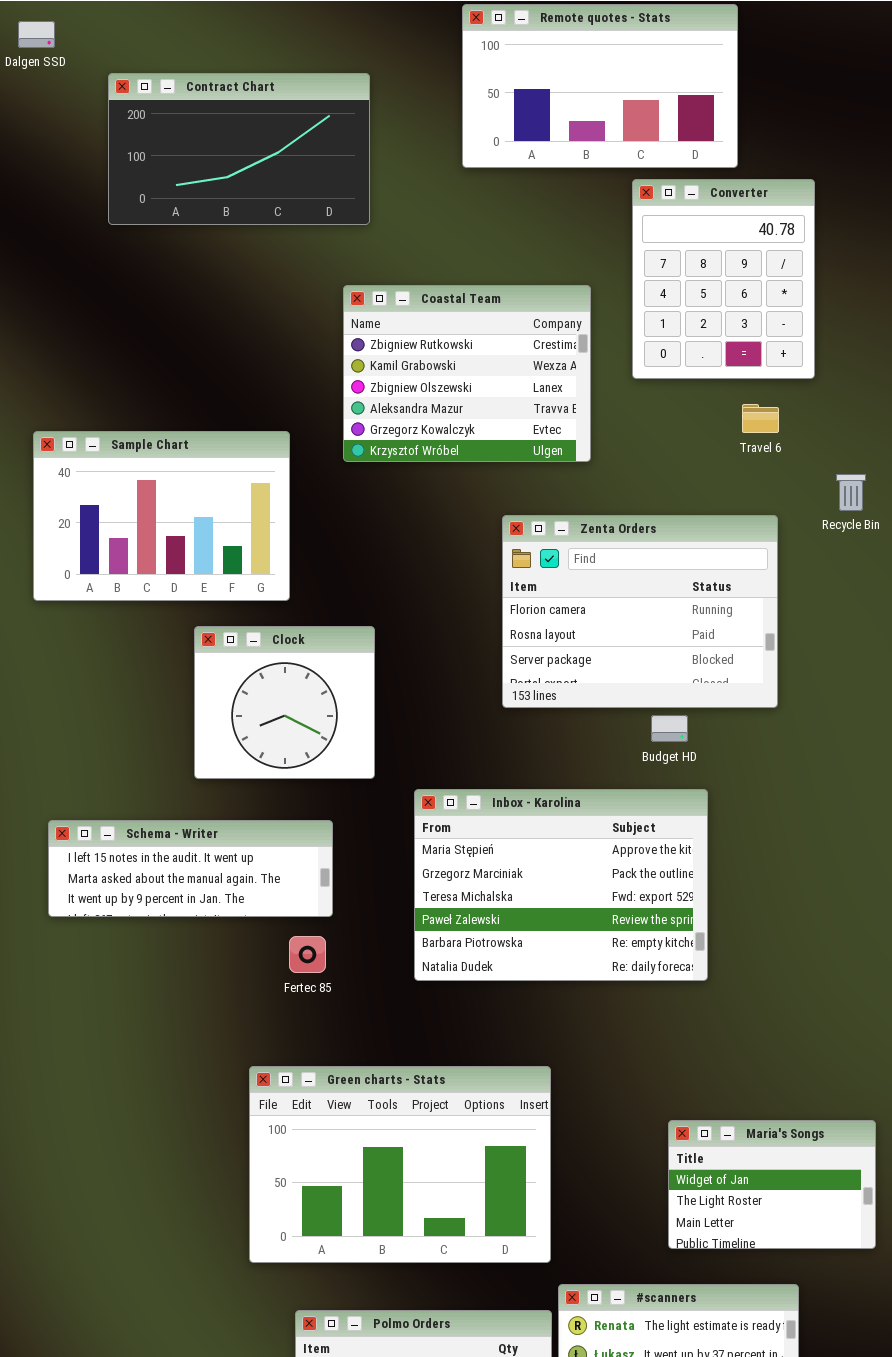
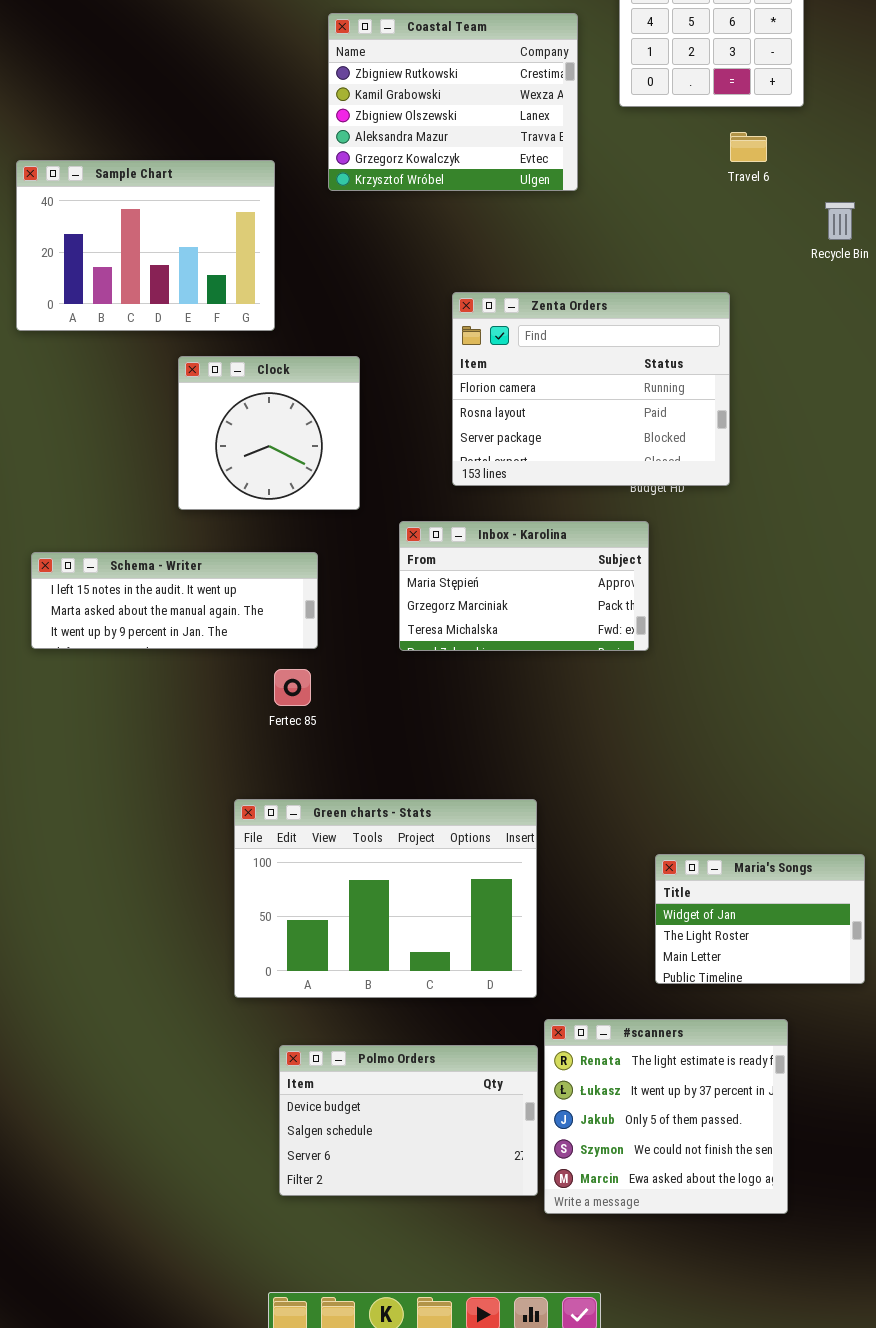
Zenta Orders: [502,515,778,708] -> [452,292,730,486], moved
Inbox - Karolina: [414,789,708,981] -> [399,521,649,651], resized

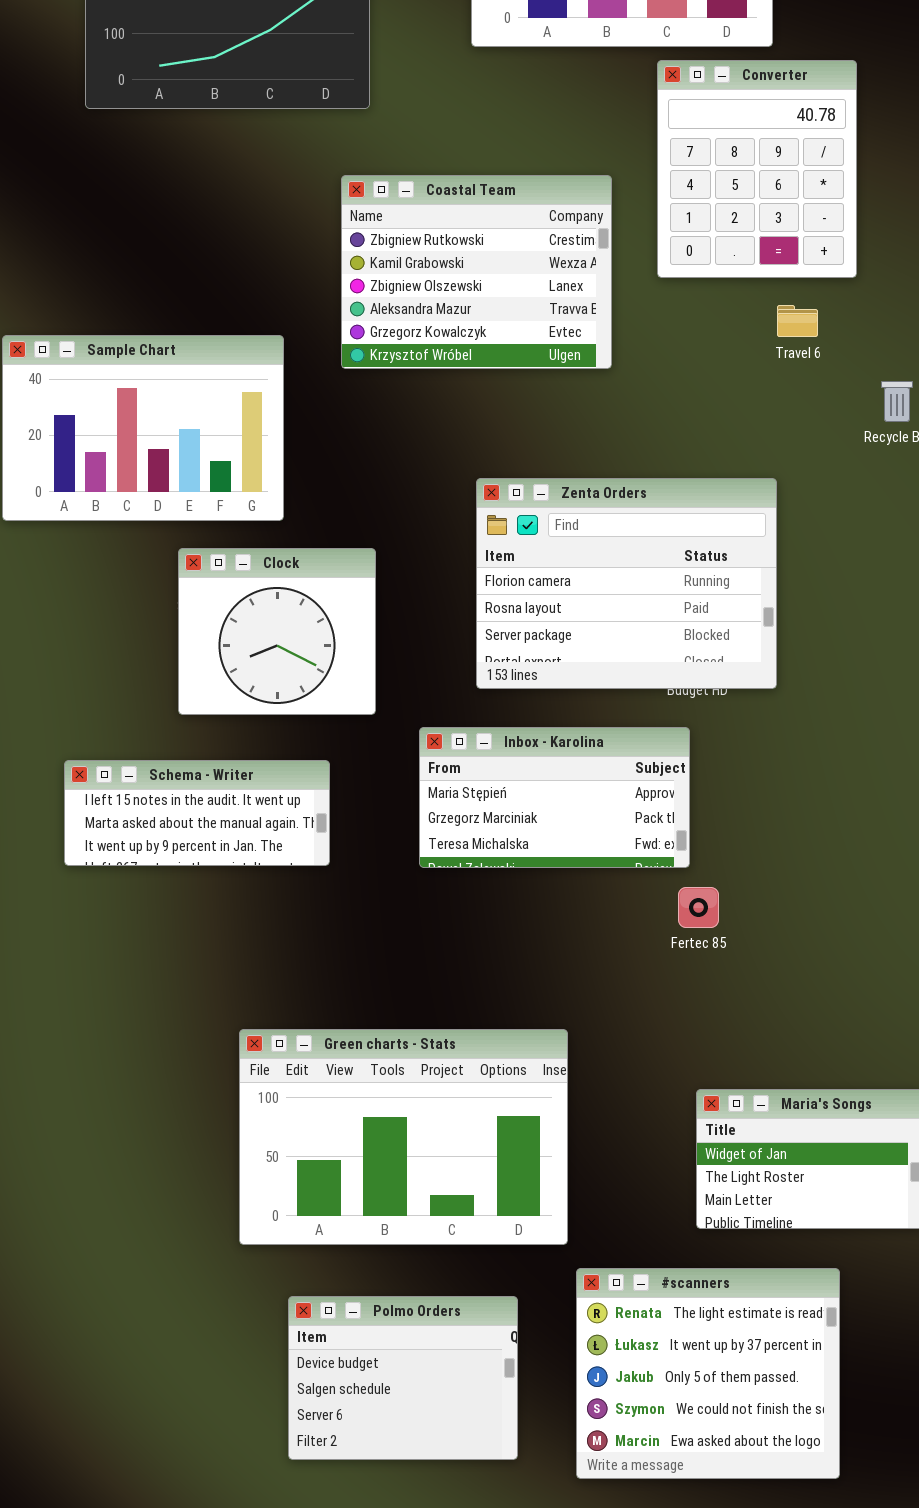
Schema - Writer: [31,552,318,649] -> [64,760,330,866], resized
Fertec 85: [274,669,311,706] -> [678,887,719,928], moved
Polmo Orders: [279,1045,538,1196] -> [288,1296,518,1460], resized

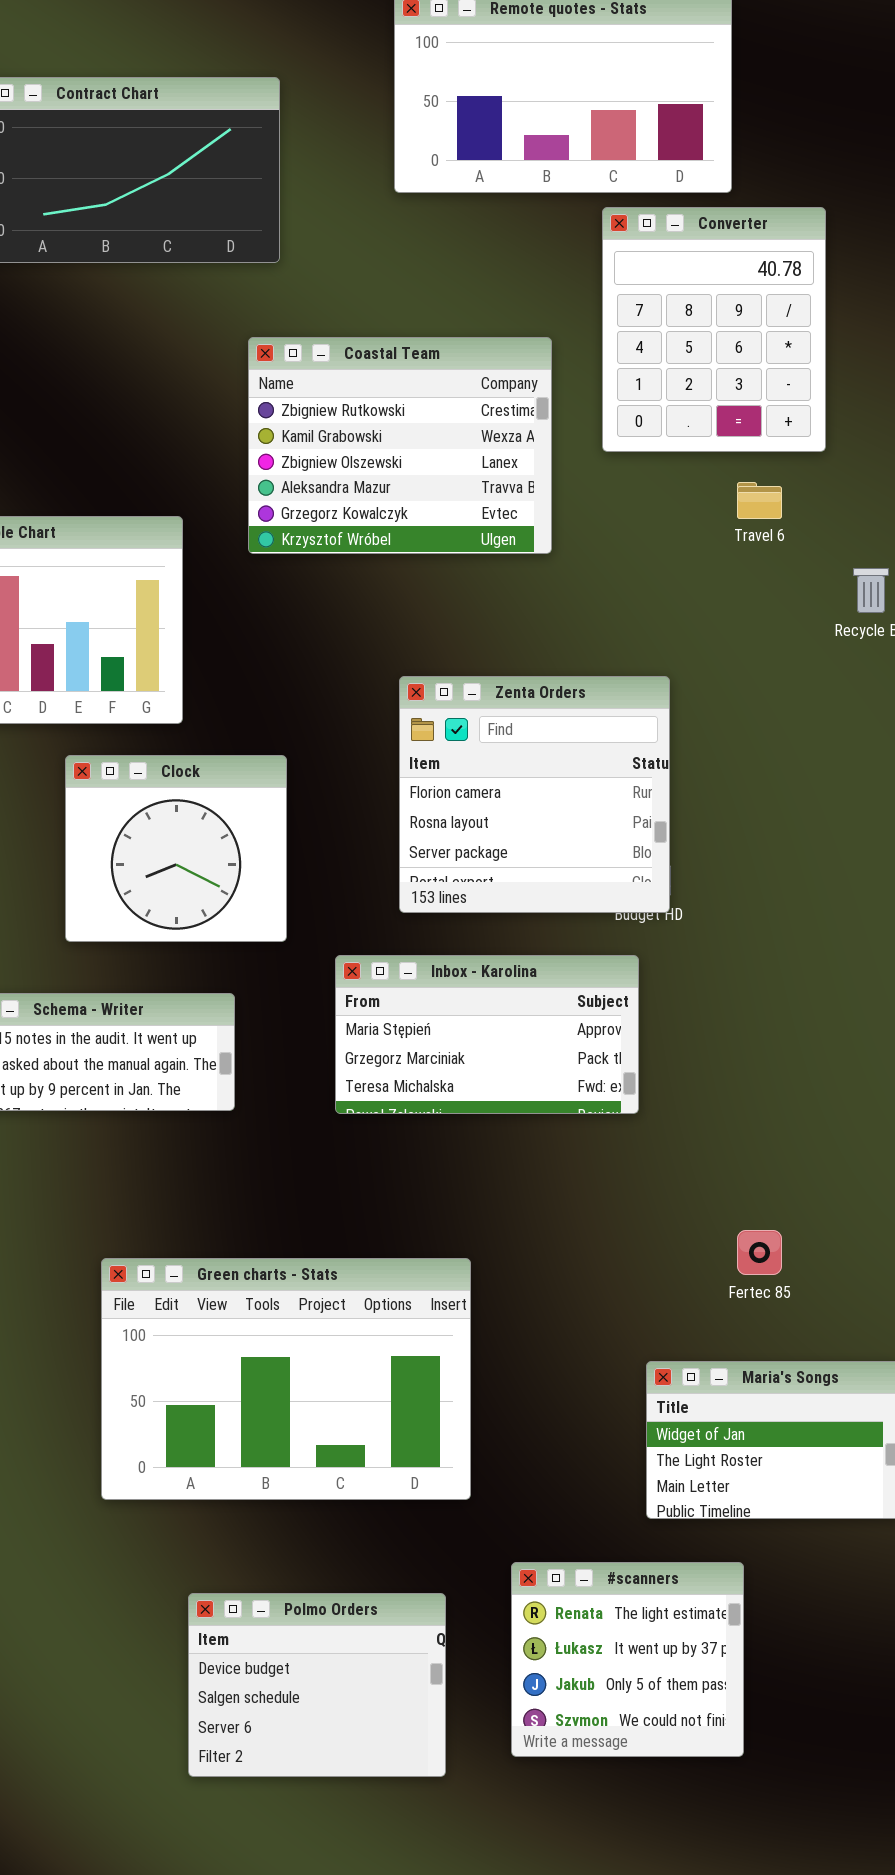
Zenta Orders: [476,478,777,689] -> [399,676,670,913], resized
Fertec 85: [678,887,719,928] -> [737,1230,782,1275], moved
Green charts - Stats: [239,1029,568,1245] -> [101,1258,471,1500], moved
#scanners: [576,1268,840,1479] -> [511,1562,744,1757], resized

